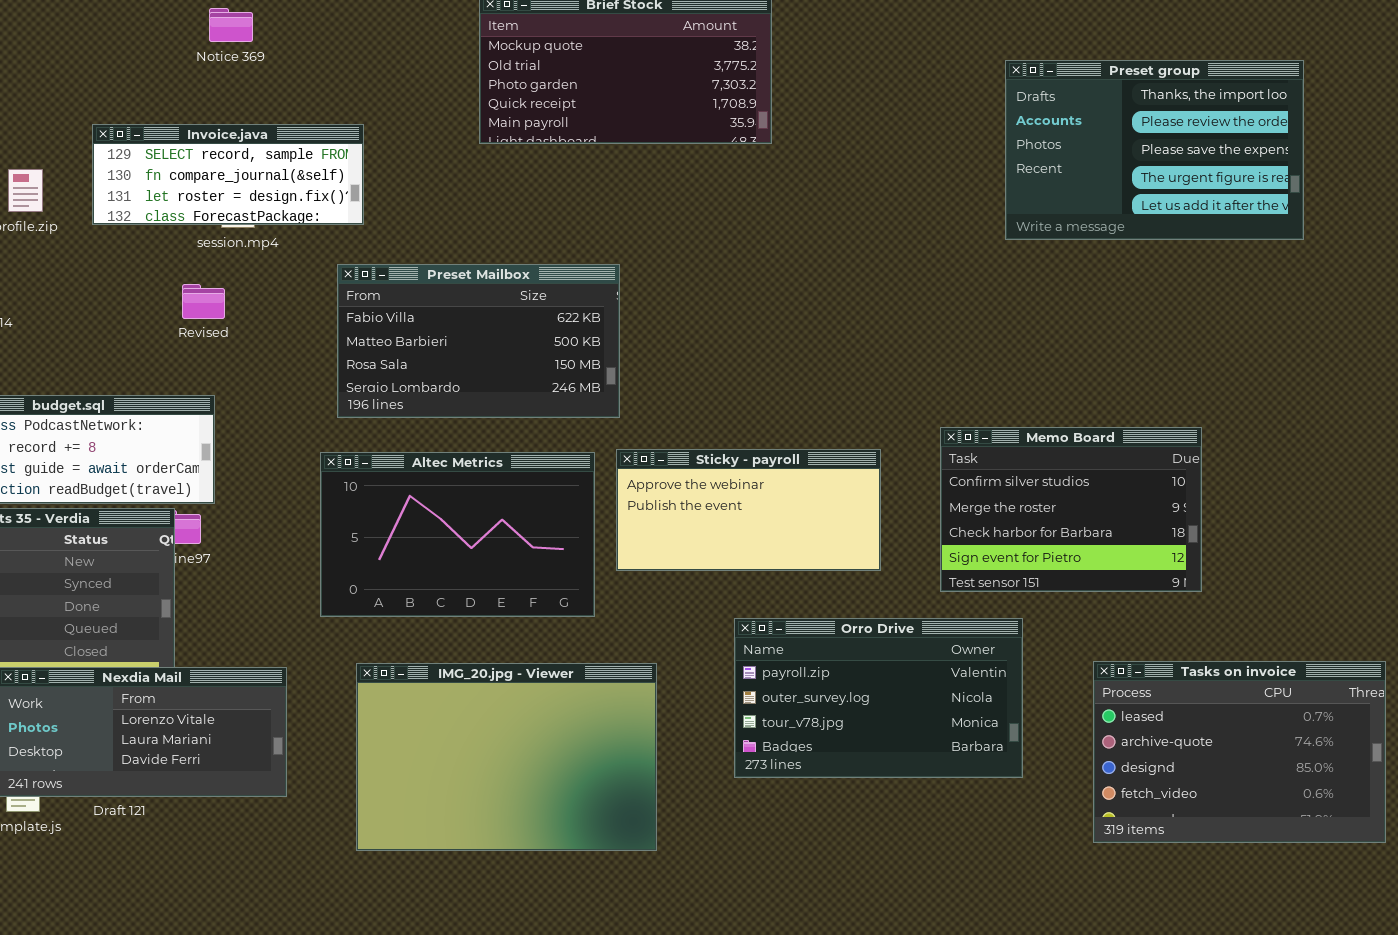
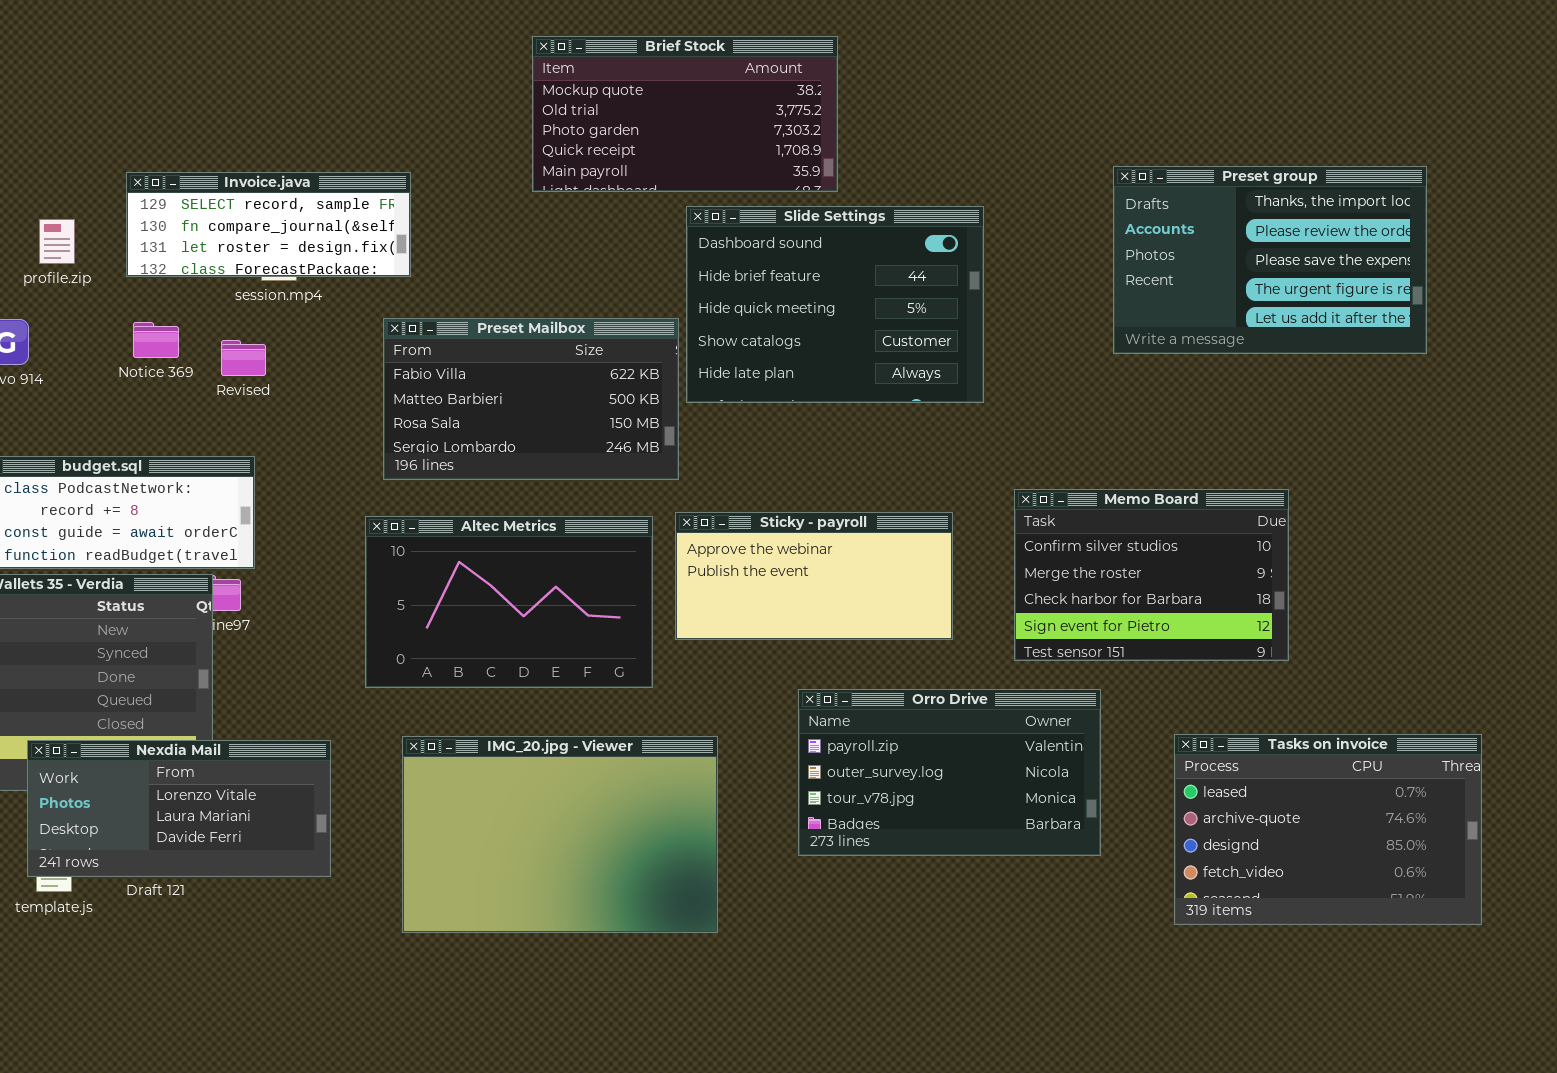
Notice 369: [209,8,253,42] -> [133,322,179,358], moved
Preset group: [1005,60,1304,240] -> [1113,166,1427,354], moved
Slide Settings: none -> [686,206,984,403], opened

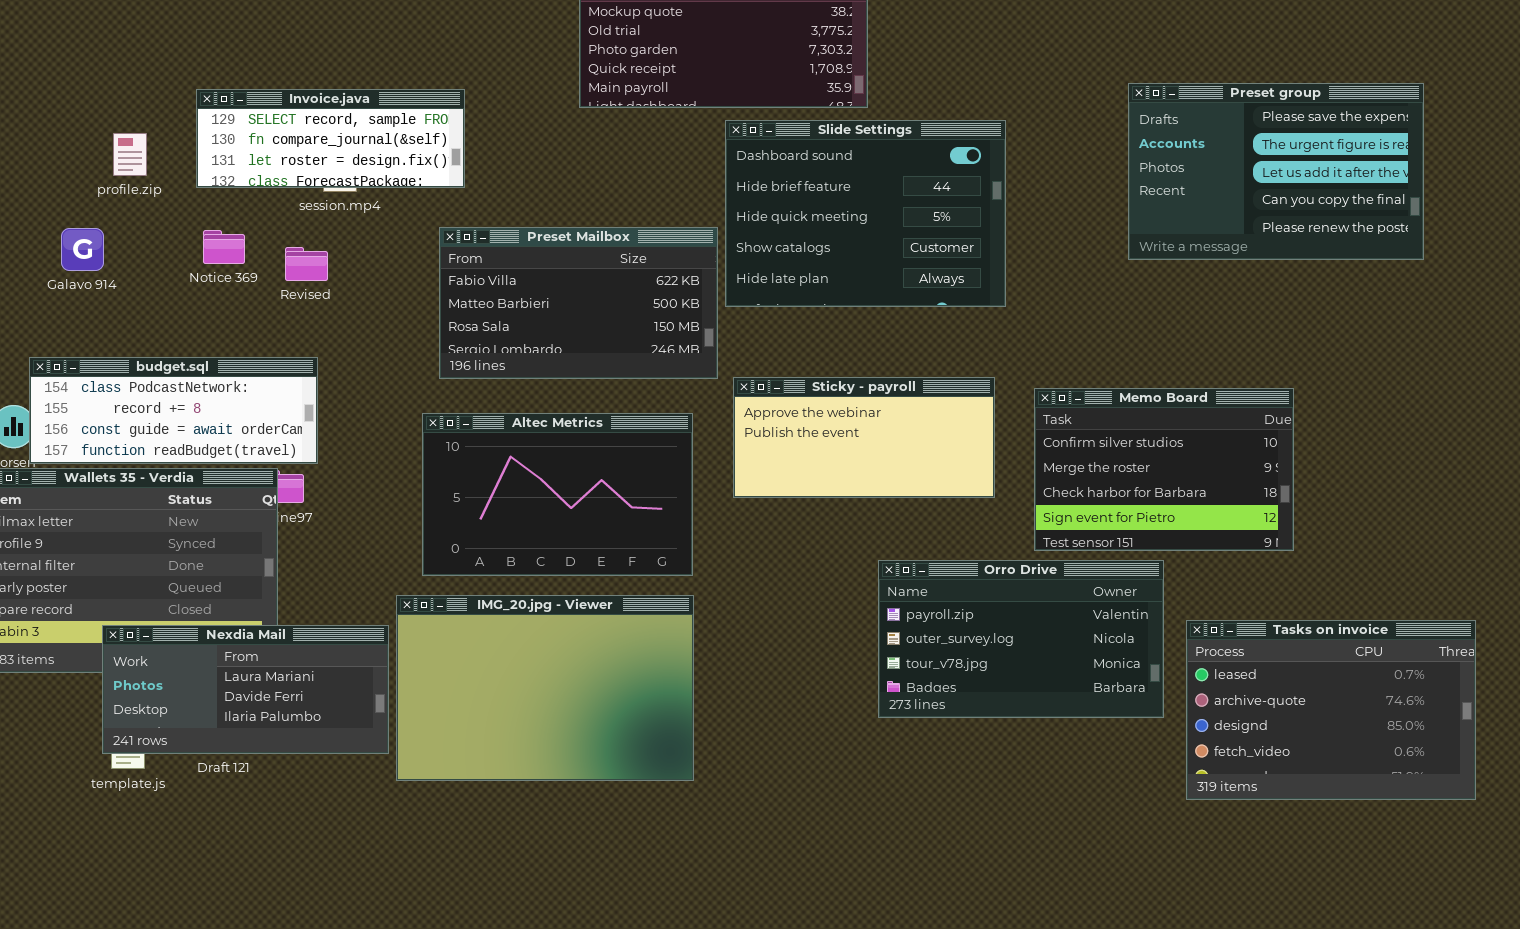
Preset group: [1113,166,1427,354] -> [1128,83,1424,260], scrolled down 2 rows
Sticky - payroll: [675,512,953,640] -> [733,377,995,498], moved
Orro Drive: [798,689,1101,856] -> [878,560,1164,718], moved
IMG_20.jpg - Viewer: [402,736,718,933] -> [396,595,694,781], moved
Nexdia Mail: [27,740,331,877] -> [102,625,389,754], scrolled down 1 row

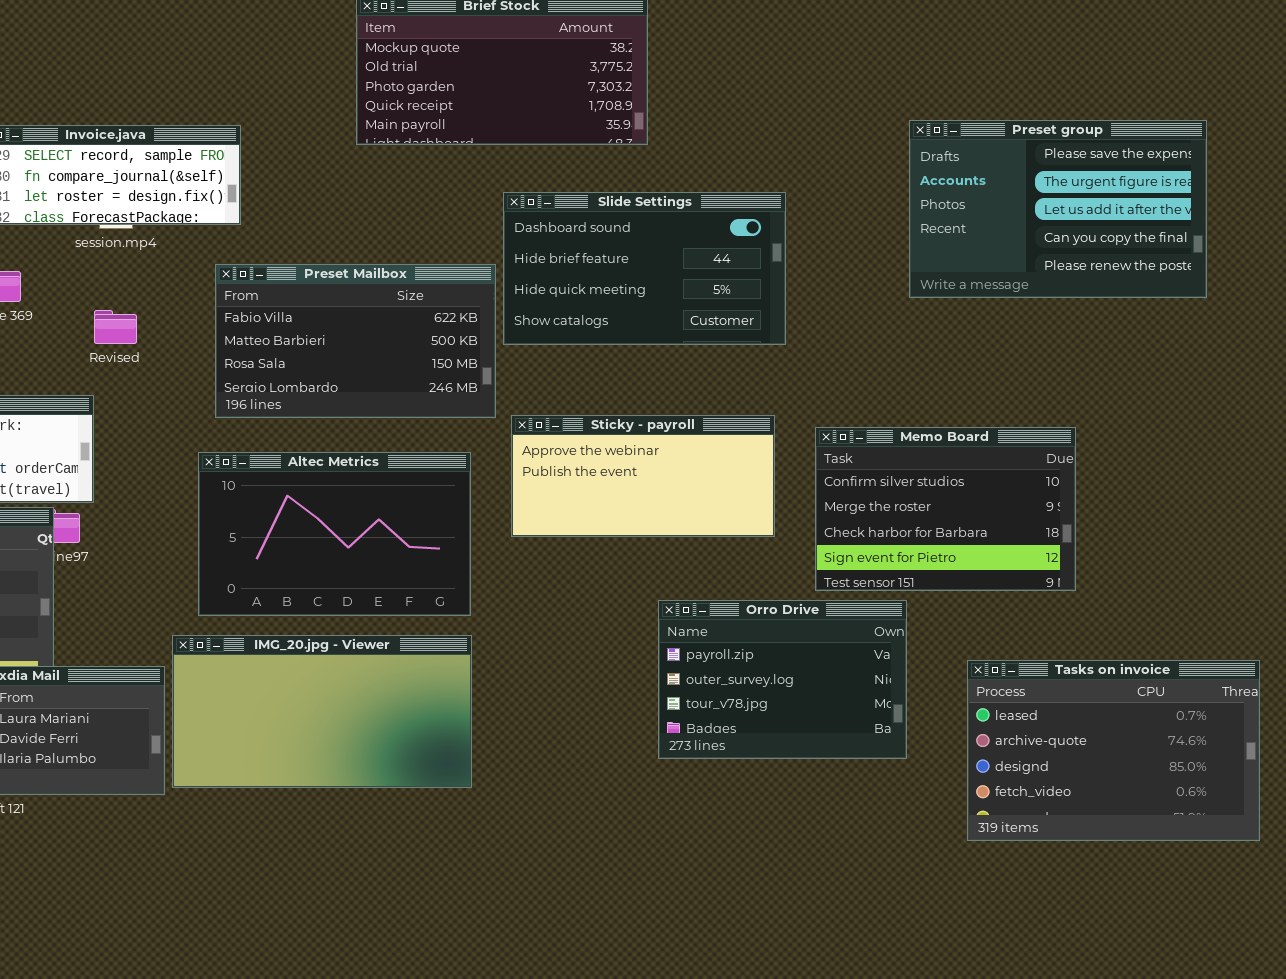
Slide Settings: [725,120,1006,307] -> [503,192,786,345], resized
Revised: [285,247,328,281] -> [94,310,137,344], moved
Orro Drive: [878,560,1164,718] -> [658,600,907,759], resized
IMG_20.jpg - Viewer: [396,595,694,781] -> [172,635,472,788], resized

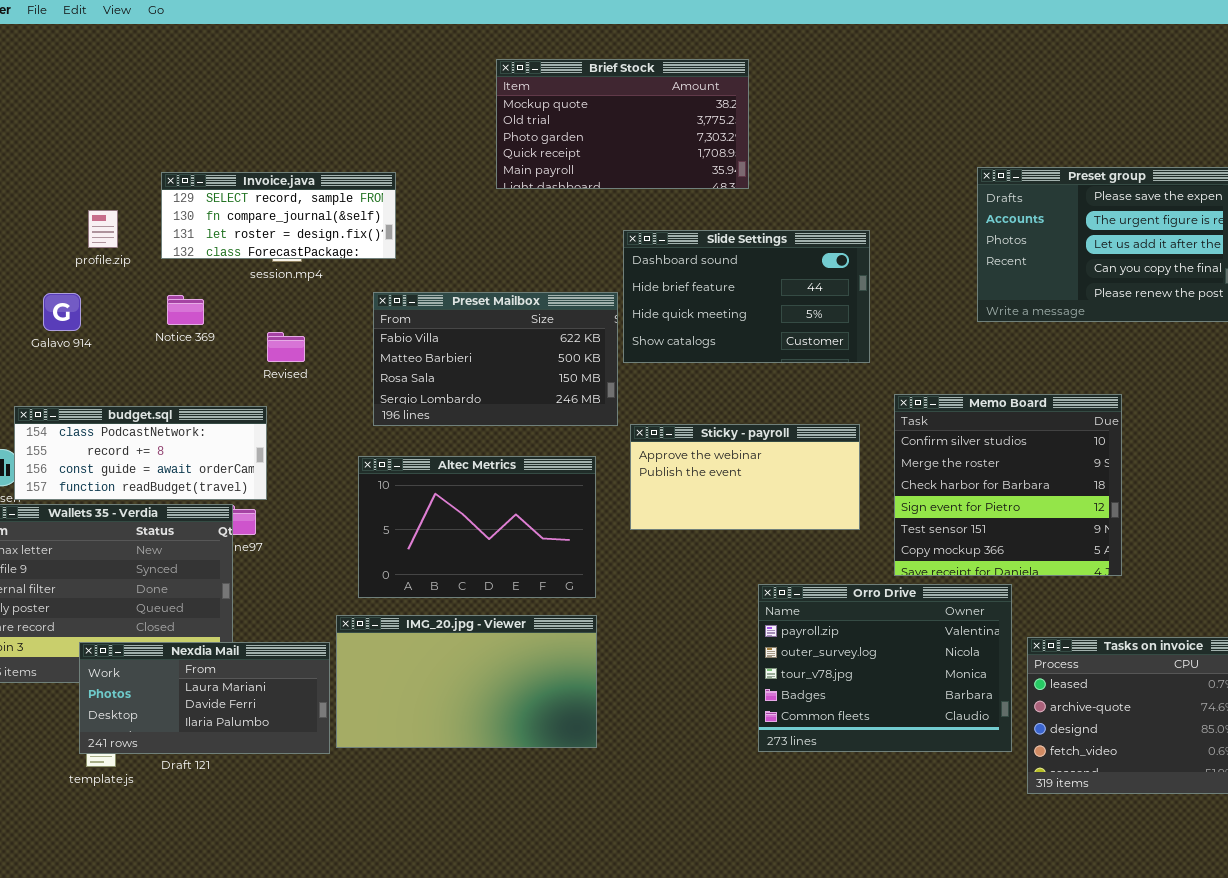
Memo Board: [815,427,1076,591] -> [894,394,1122,576], resized
Orro Drive: [658,600,907,759] -> [758,584,1012,752], resized

